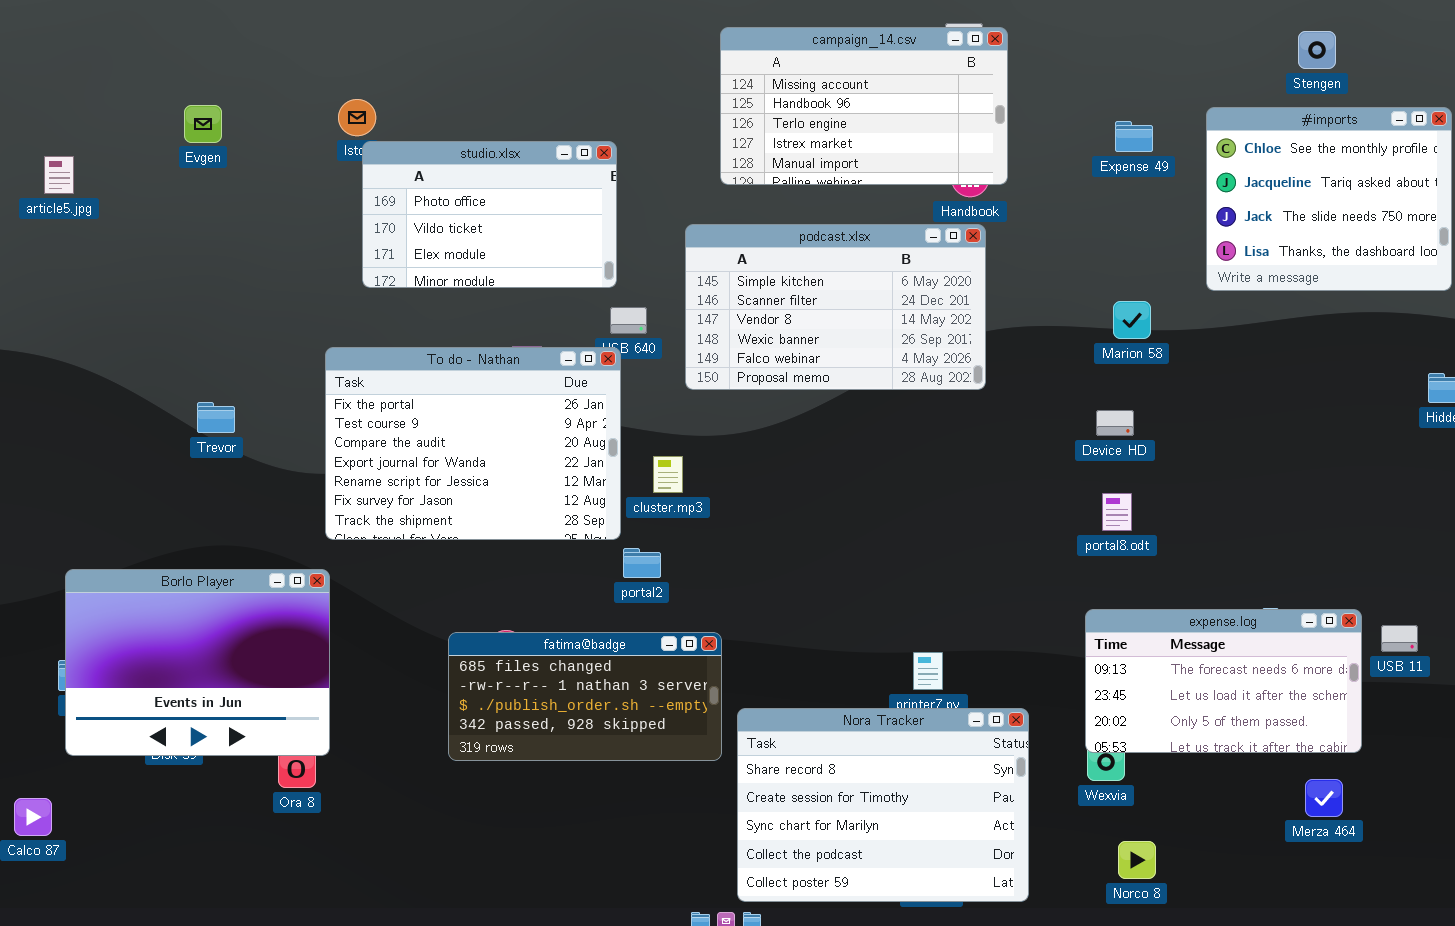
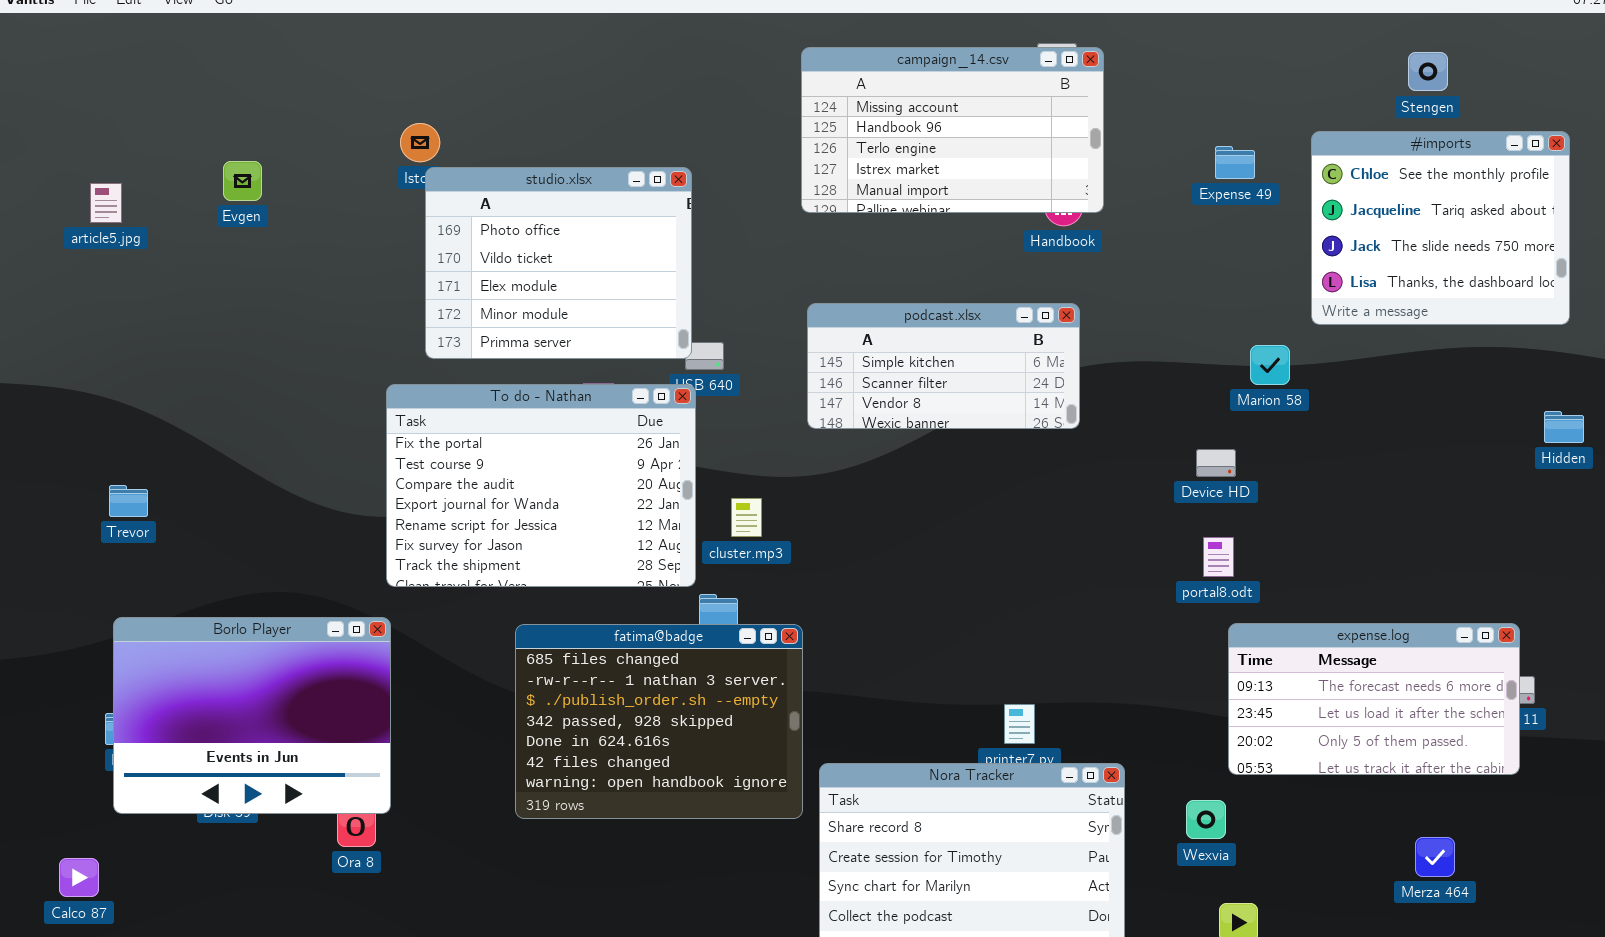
Evgen: [184,105,222,143] -> [223,161,262,201], moved
studio.xlsx: [362,141,617,288] -> [425,167,692,359], resized
podcast.xlsx: [685,224,986,390] -> [807,303,1080,429], resized
Marion 58: [1113,301,1151,339] -> [1250,345,1290,385], moved
Trevor: [197,402,235,433] -> [109,485,148,517], moved
expense.log: [1085,609,1362,753] -> [1228,623,1520,775], moved
fatima@badge: [448,632,722,761] -> [515,624,803,819], resized

